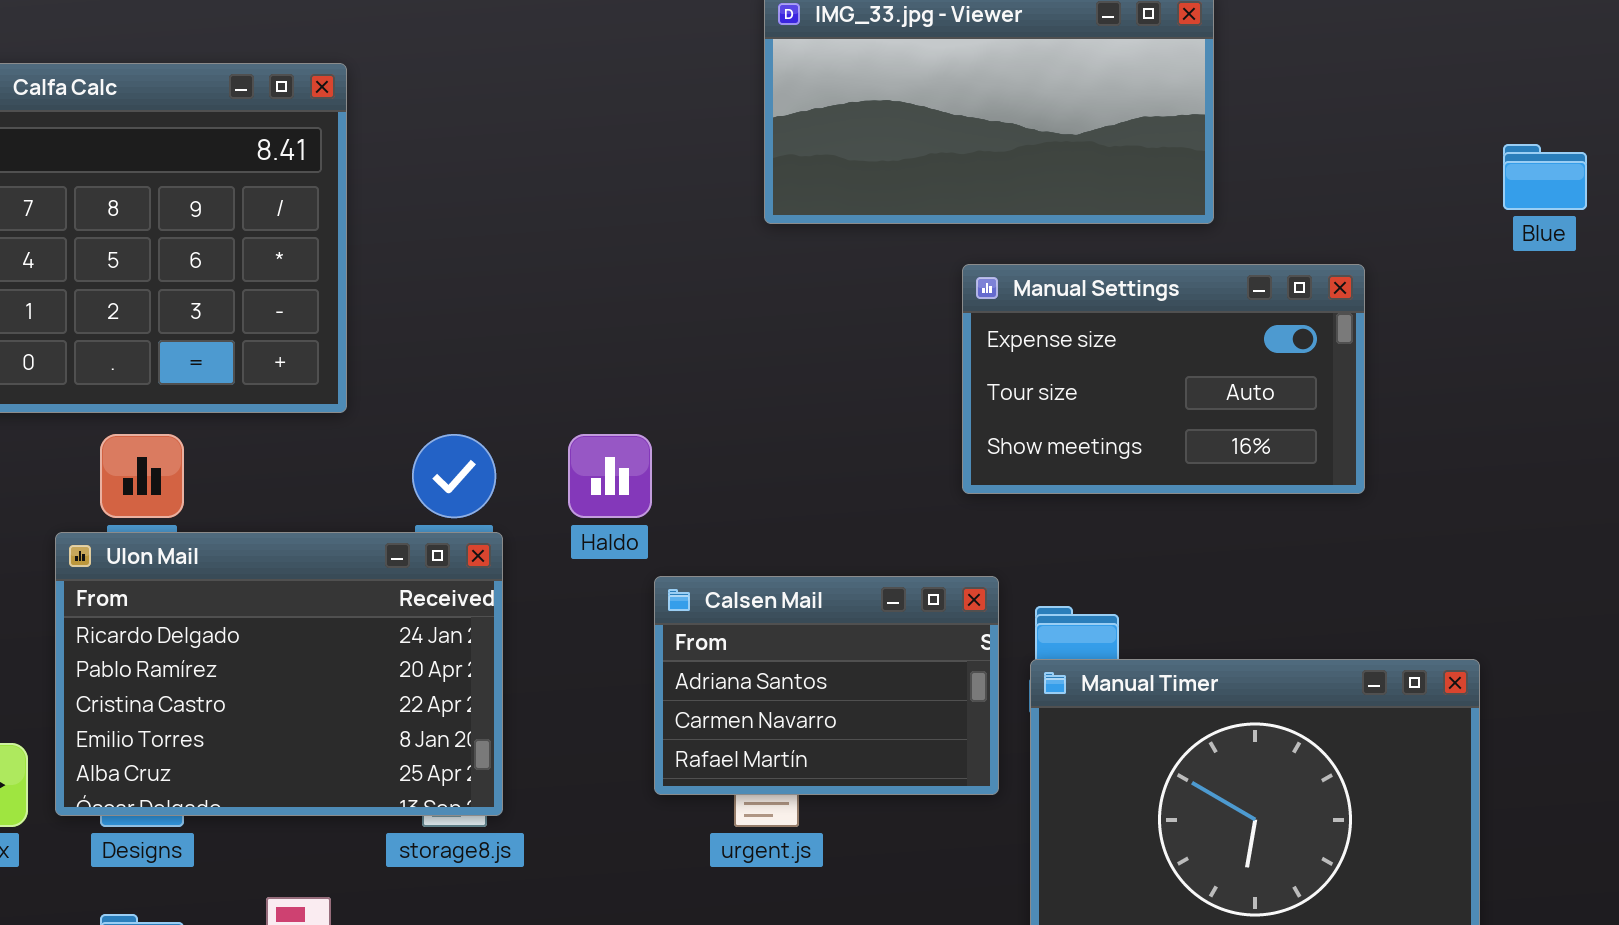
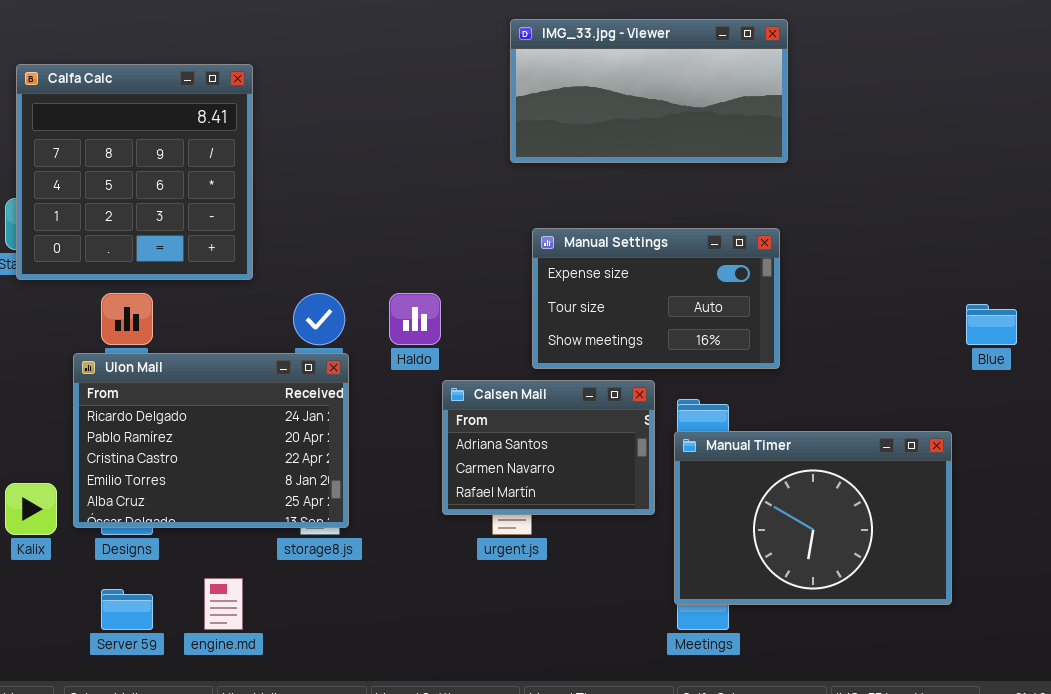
Blue: [1503,144,1587,210] -> [966,304,1017,345], moved
Manual Settings: [962,264,1365,494] -> [532,228,780,369], moved

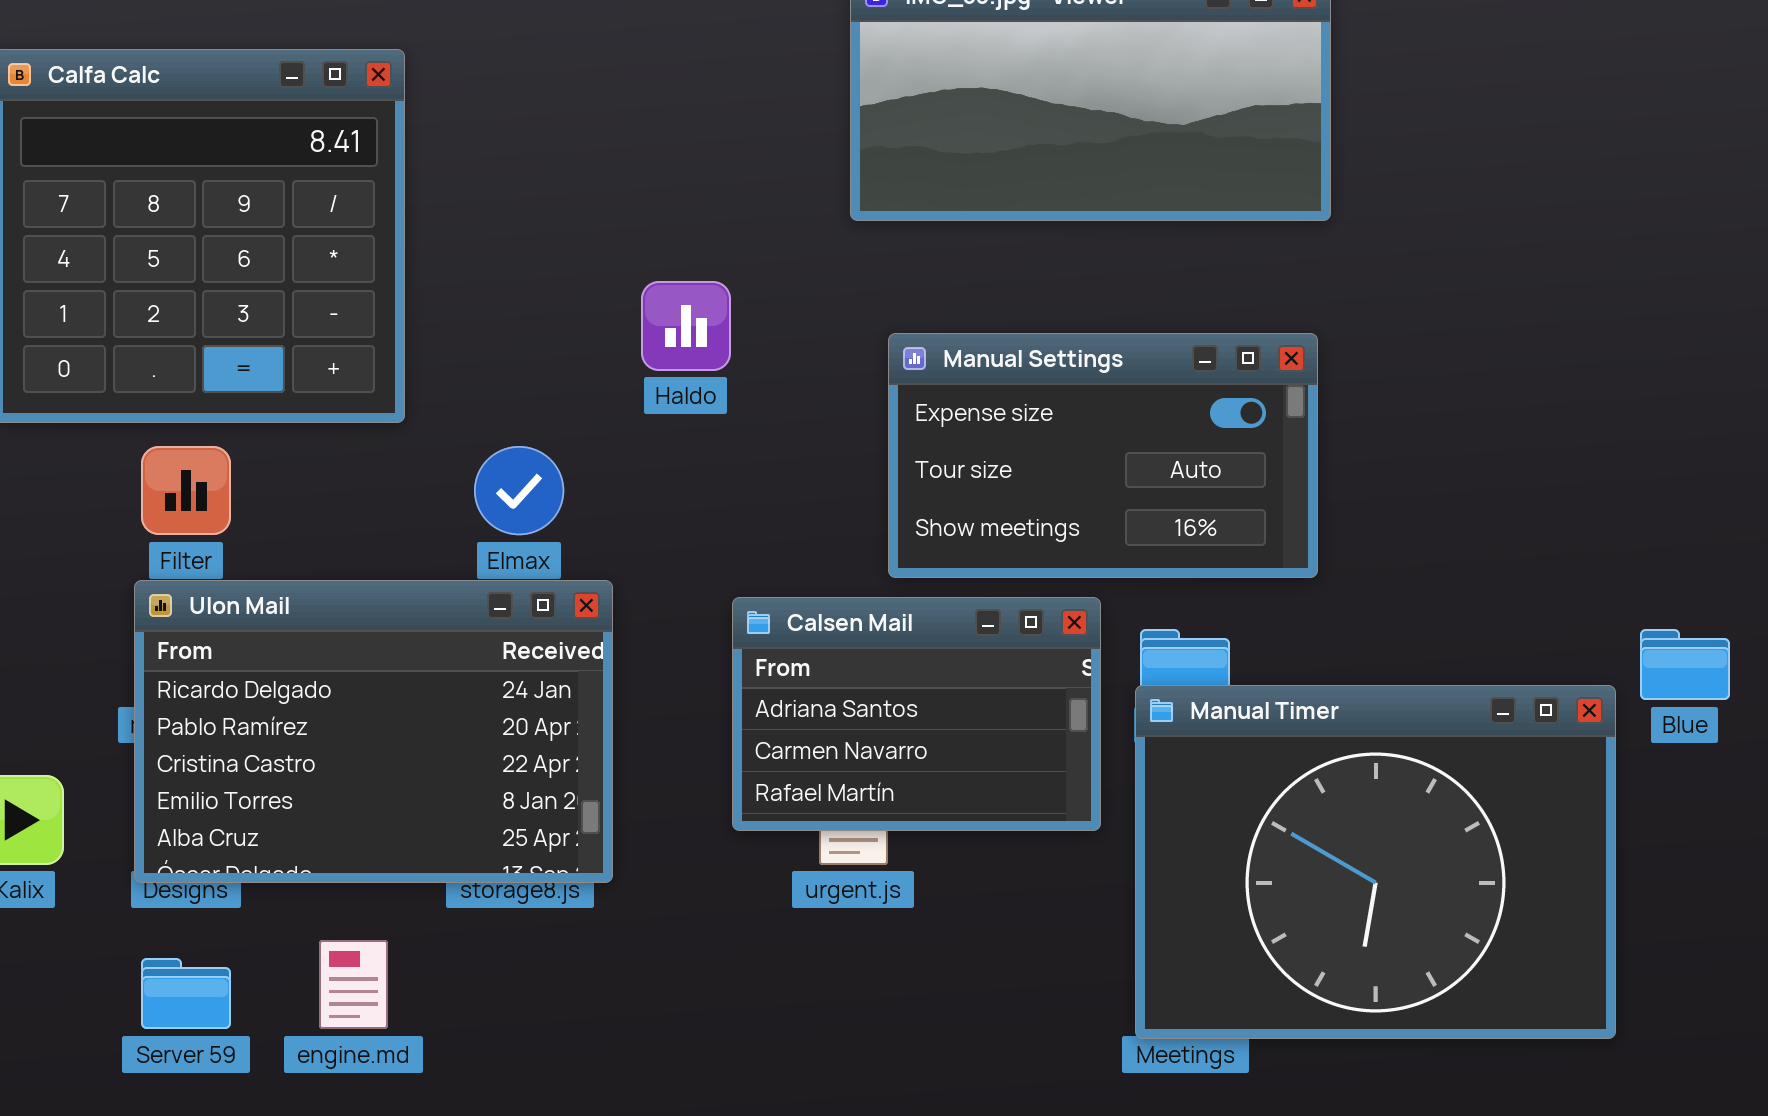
Haldo: [389,293,441,345] -> [641,281,731,371], moved
Blue: [966,304,1017,345] -> [1640,629,1730,700], moved
Ulon Mail: [73,353,349,528] -> [134,580,613,883], moved
Manual Timer: [674,431,952,605] -> [1135,685,1616,1039], resized

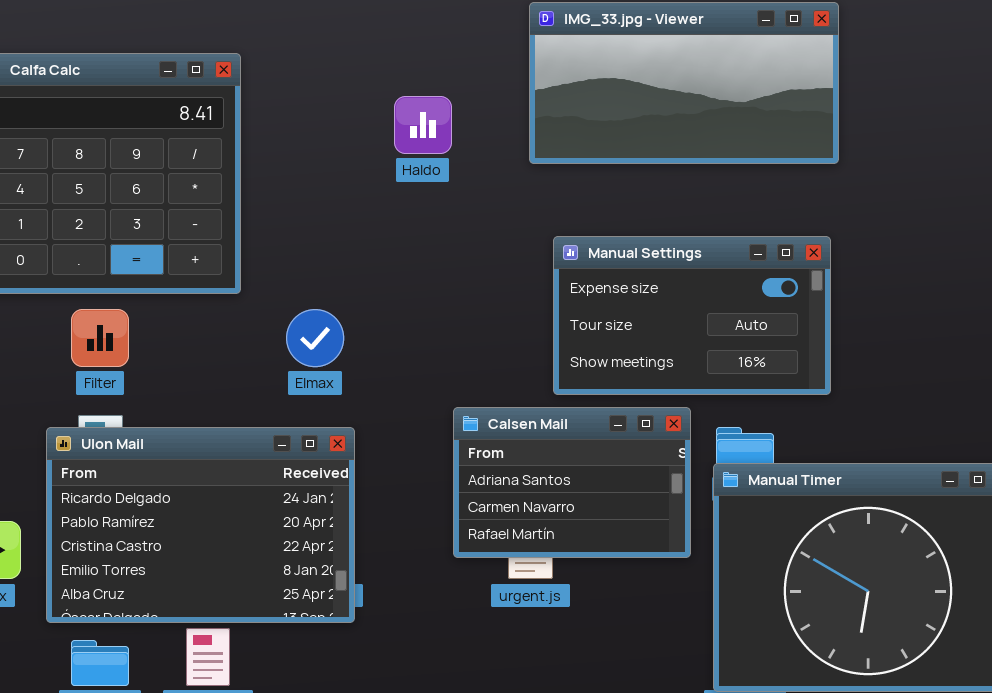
Haldo: [641,281,731,371] -> [394,96,452,154], moved
Ulon Mail: [134,580,613,883] -> [46,427,355,623], moved

